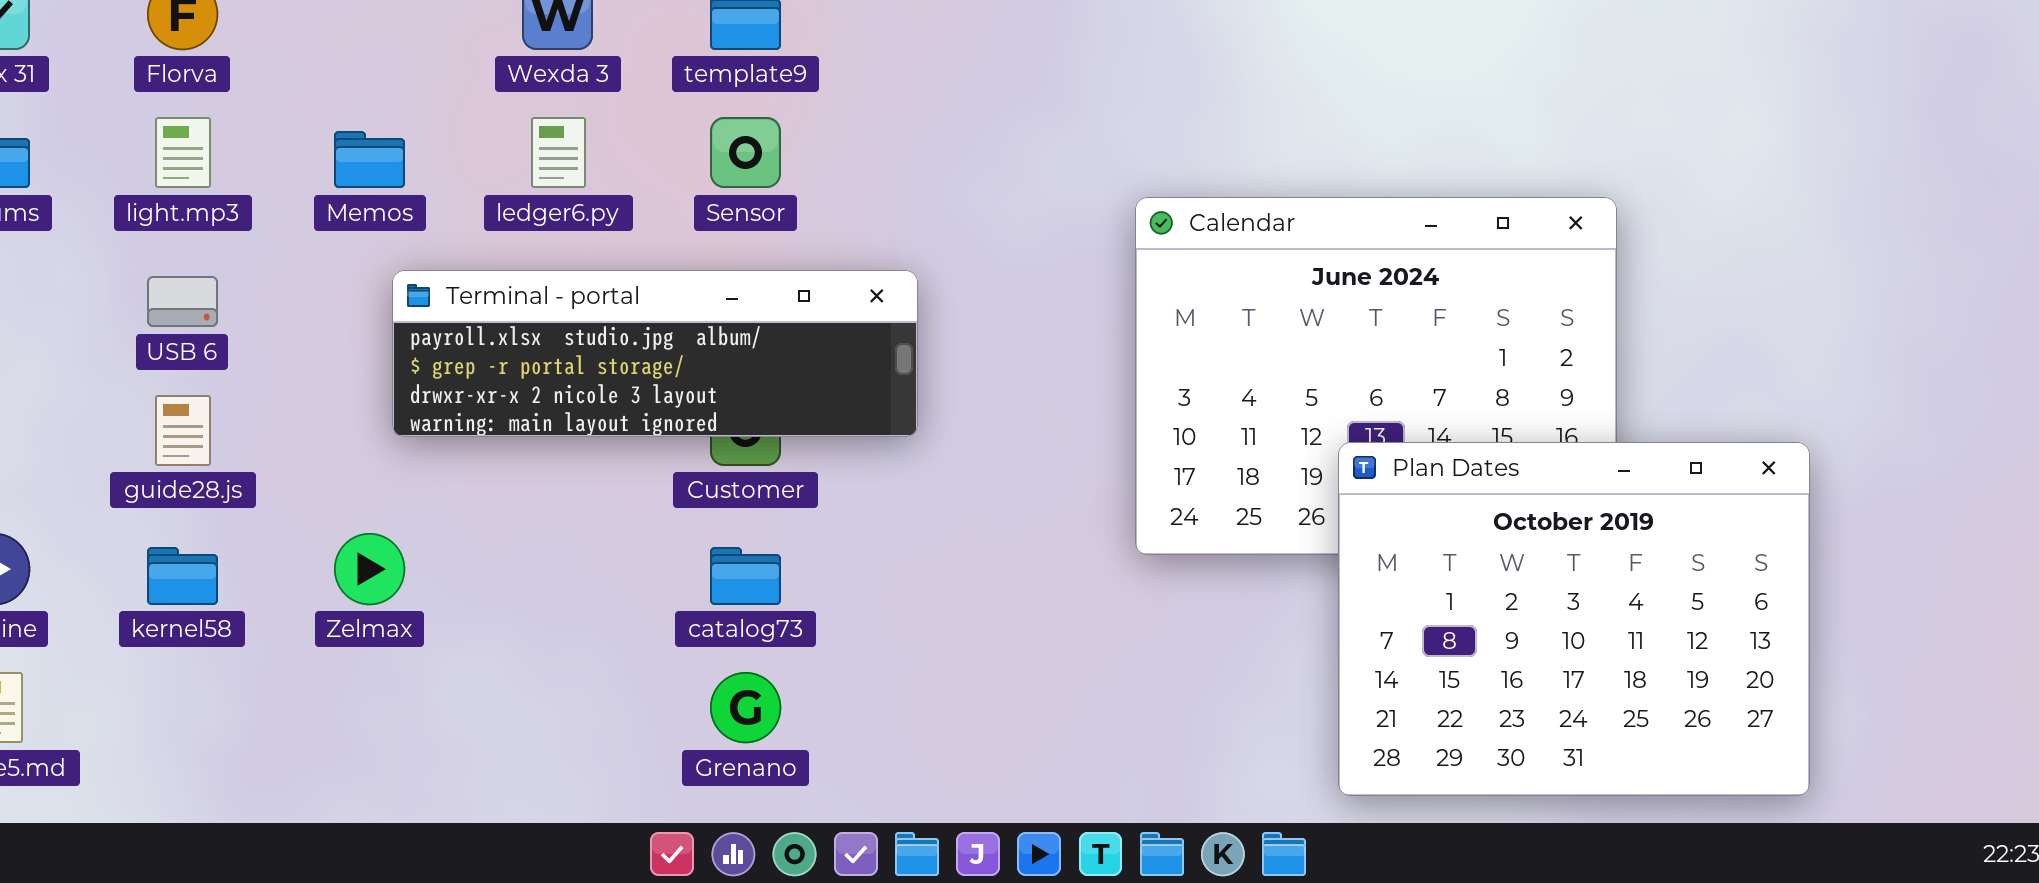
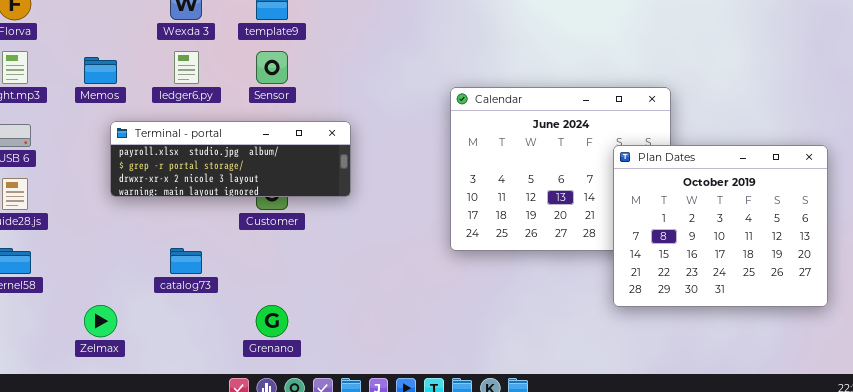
Plan Dates: [1338,442,1810,796] -> [613,145,828,307], moved
Zelmax: [334,533,405,605] -> [84,305,117,337], moved
catalog73: [710,547,781,605] -> [170,248,202,274], moved

